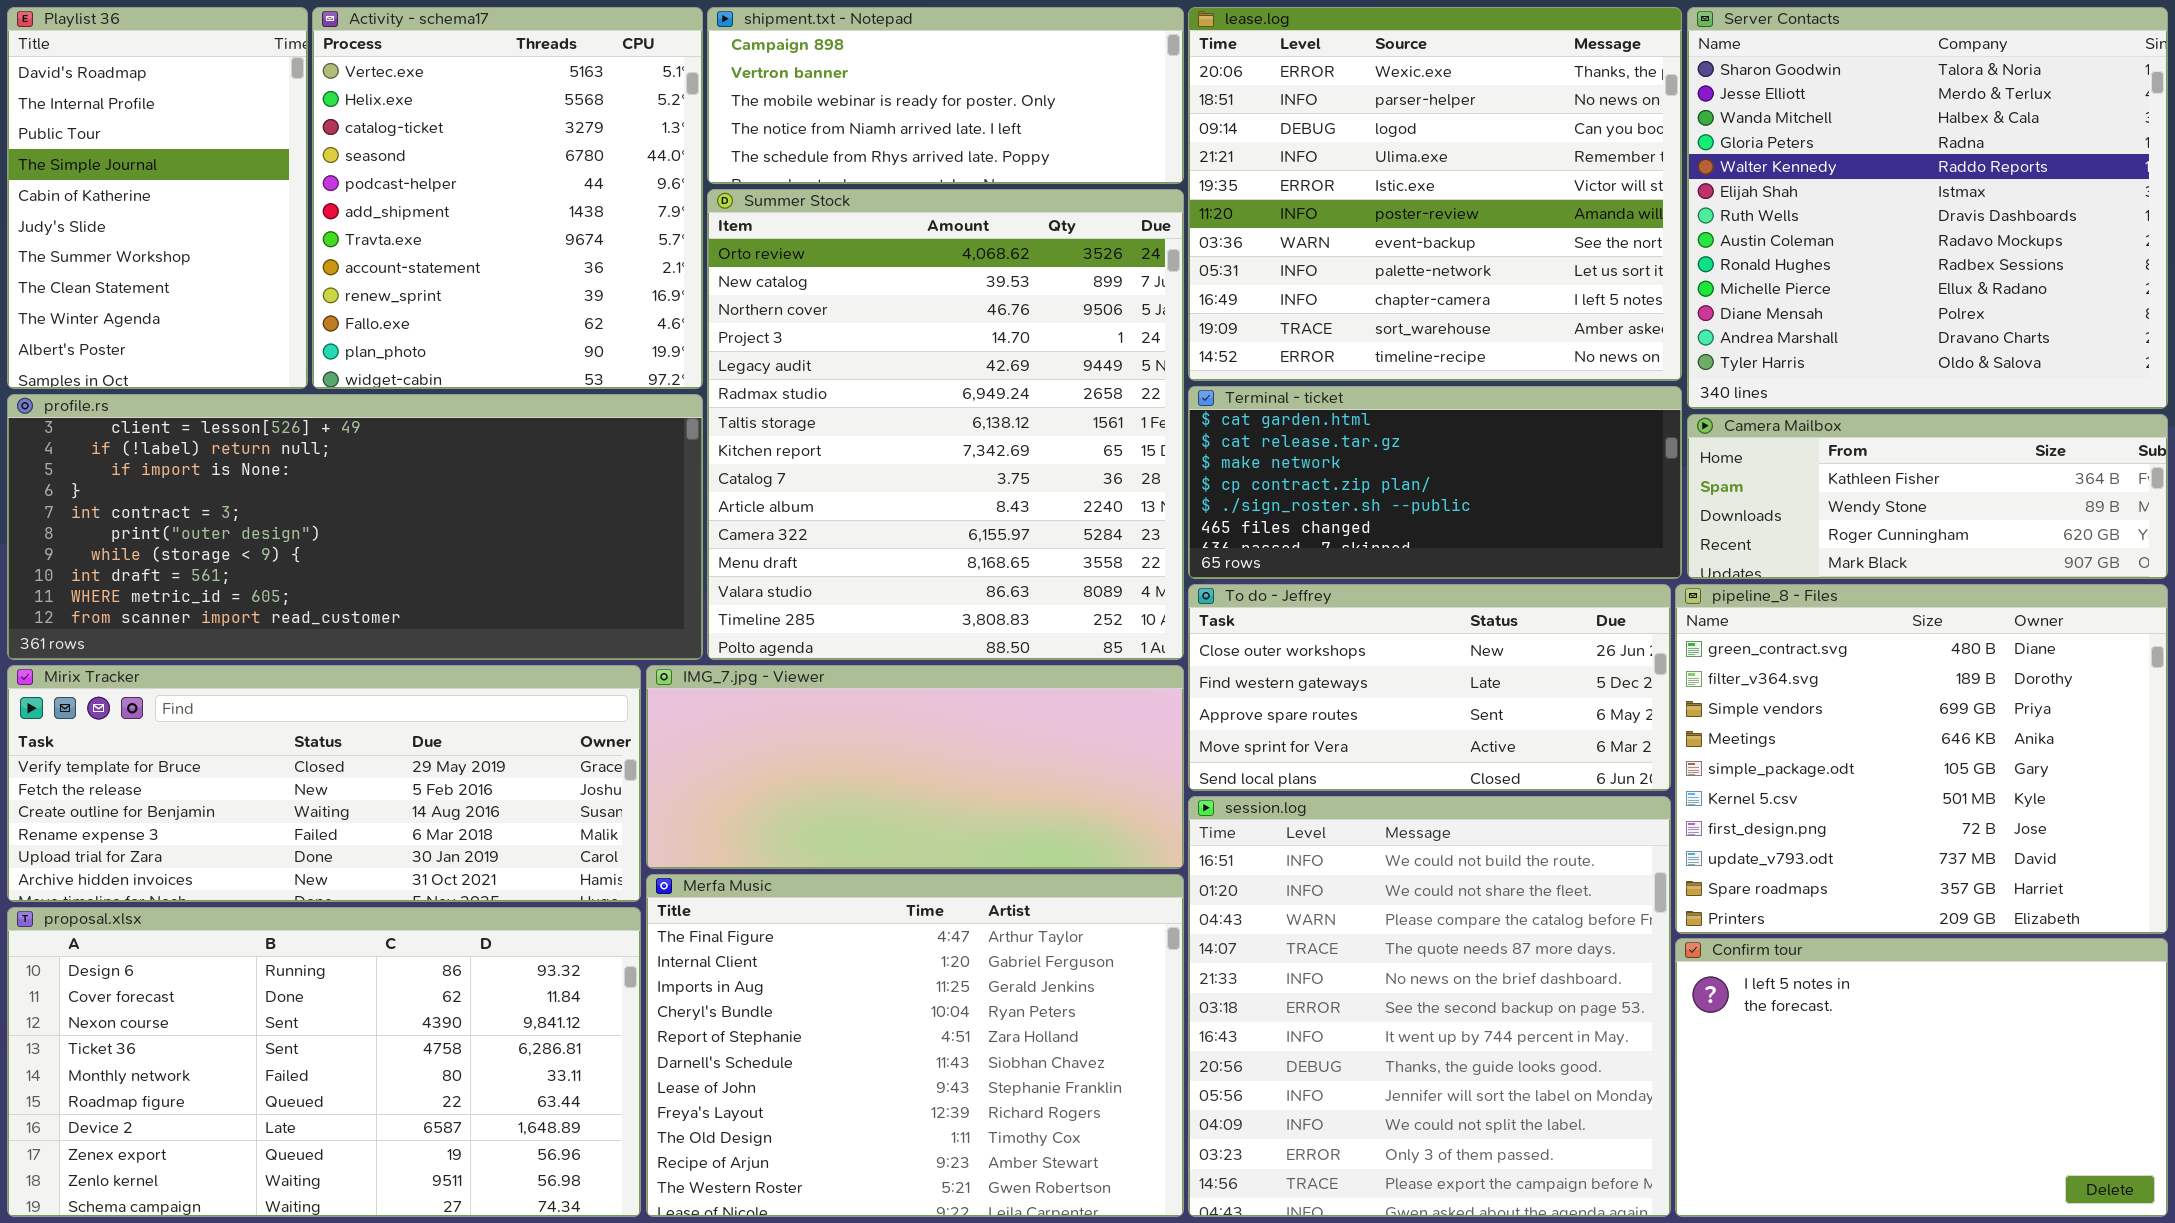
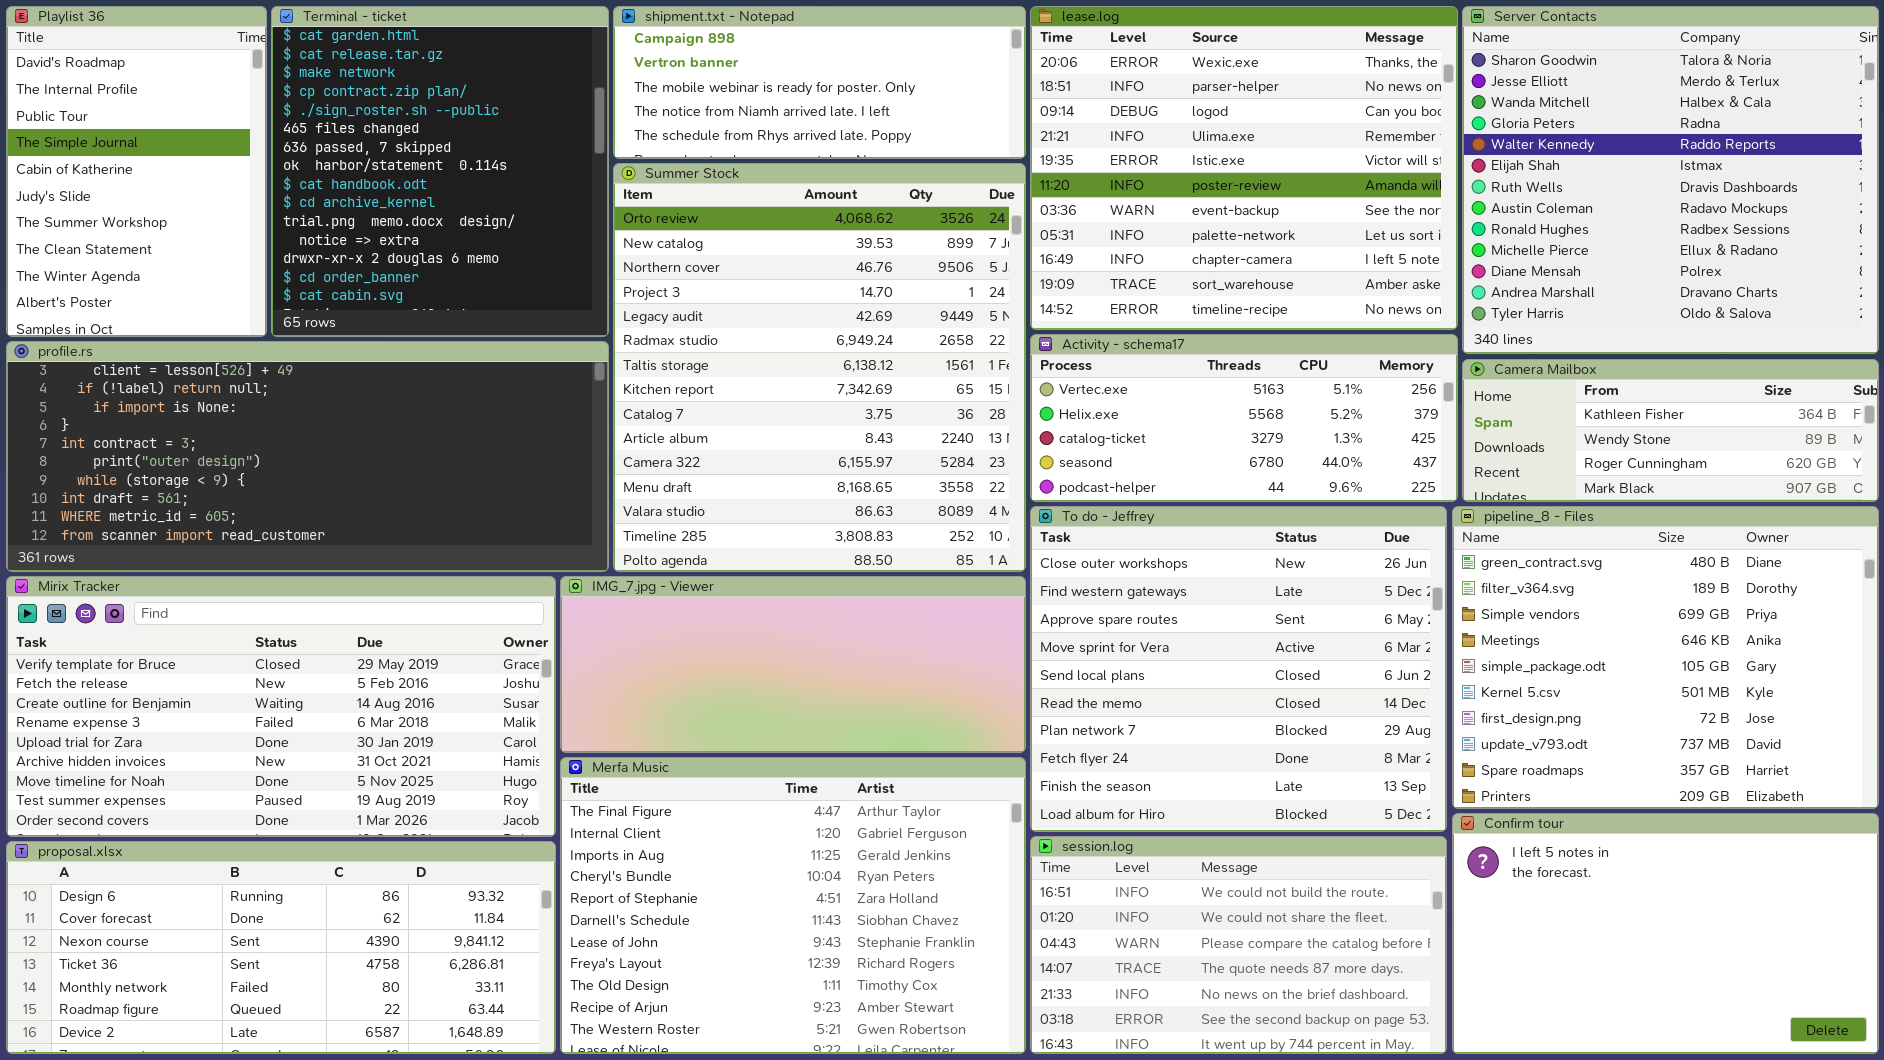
Activity - schema17: [312,7,703,389] -> [1030,334,1458,502], moved, resized
Terminal - ticket: [1188,386,1682,579] -> [271,6,609,337], moved, resized
To do - Jeffrey: [1188,584,1671,791] -> [1030,506,1447,832], resized
Mirix Tracker: [7,665,641,902] -> [6,576,556,837], resized
session.log: [1188,796,1671,1217] -> [1030,836,1447,1054], resized
proposal.xlsx: [7,907,641,1217] -> [6,841,556,1054], resized

